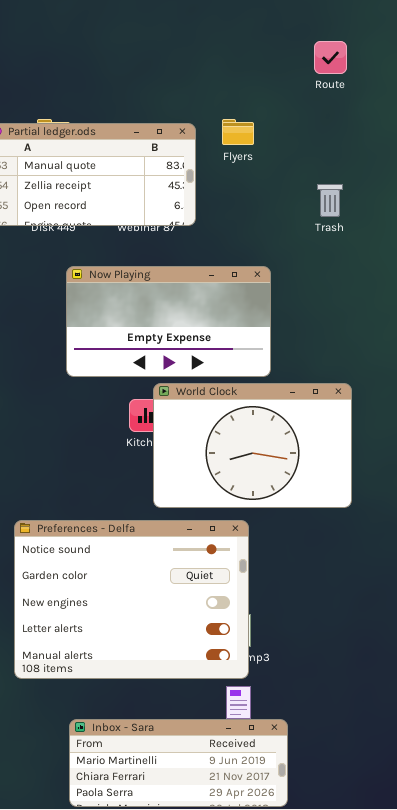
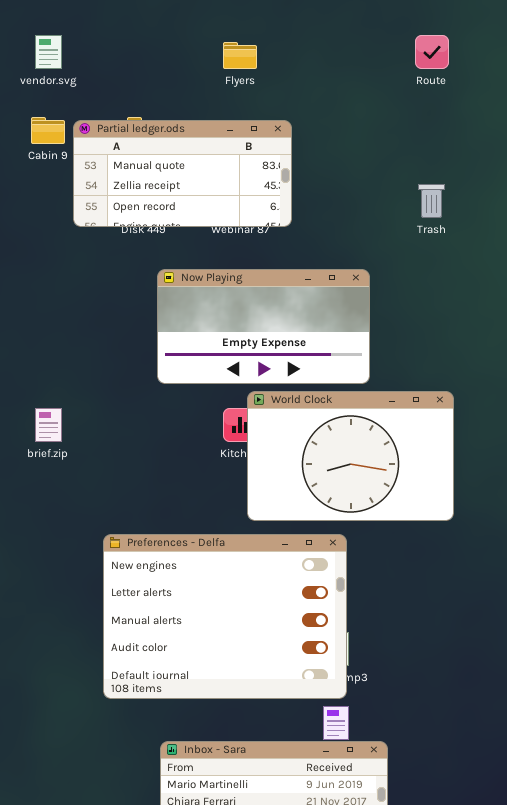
Flyers: [222,119,254,145] -> [223,42,257,69], moved
Preferences - Delfa: [14,520,249,679] -> [103,534,347,699], scrolled down 2 rows

